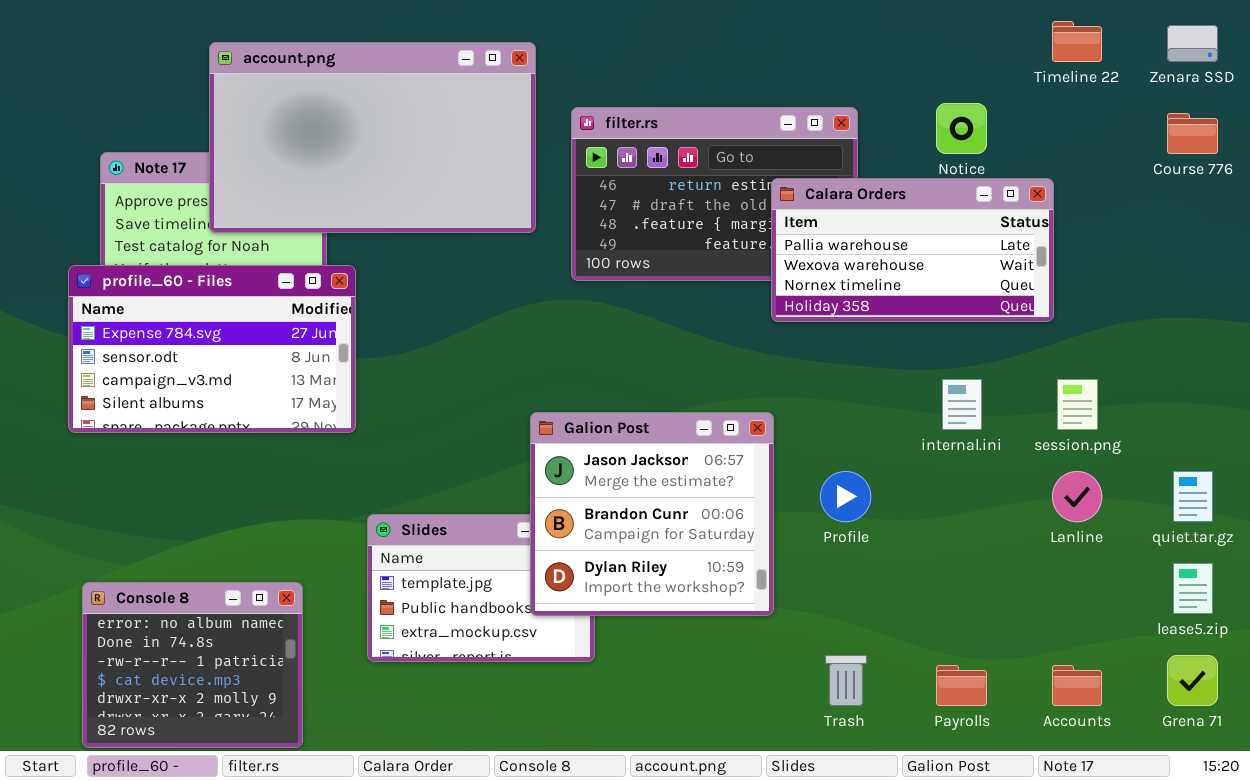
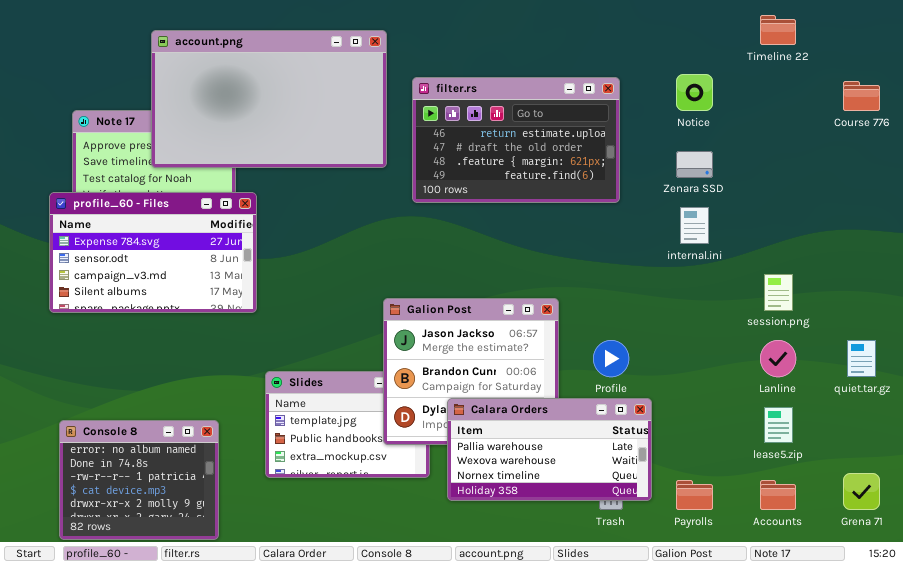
Zenara SSD: [1167,25,1218,62] -> [676,151,713,178], moved
Calara Orders: [771,178,1054,322] -> [447,398,652,501], moved
internal.ini: [942,379,982,430] -> [680,207,709,244], moved
lease5.zip: [1173,563,1213,614] -> [764,407,793,443], moved

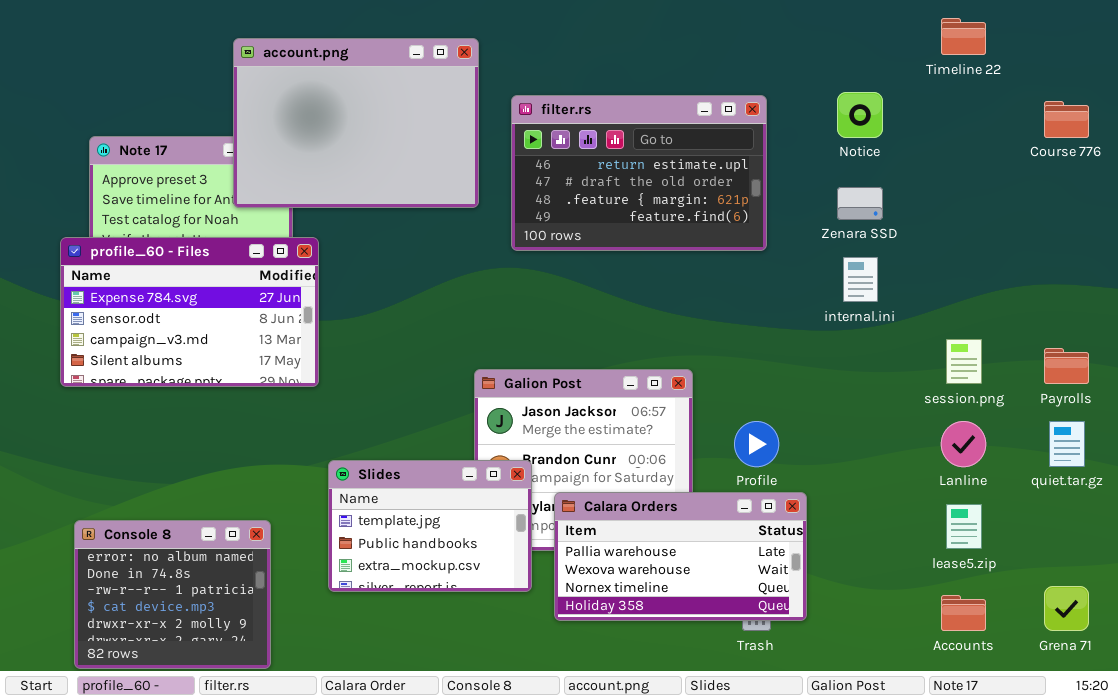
account.png: [151,30,387,168] -> [233,38,479,208], resized
Slides: [265,371,430,478] -> [328,460,532,592], raised
Payrolls: [676,480,713,510] -> [1044,348,1089,384], moved

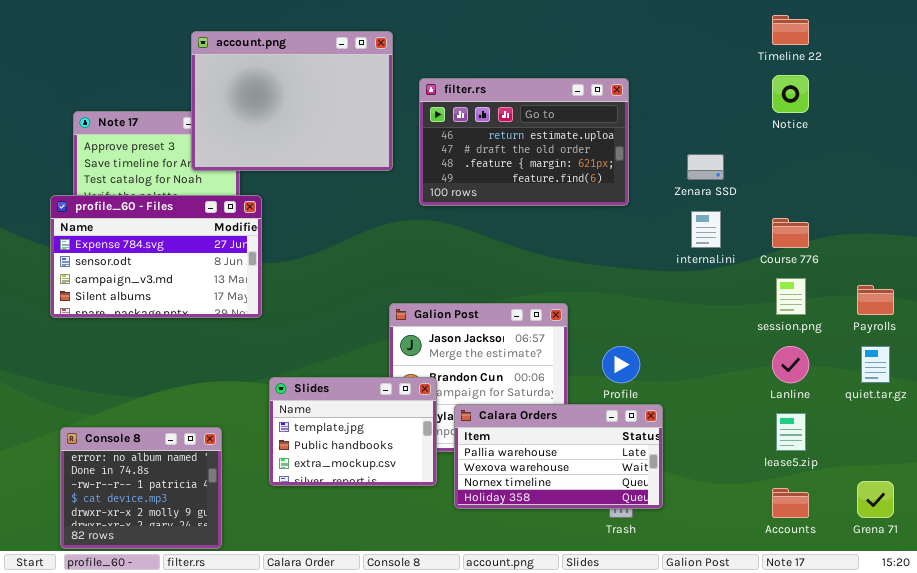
Notice: [837,92,883,138] -> [772,75,809,113], moved
Course 776: [1044,101,1089,138] -> [772,218,809,248], moved

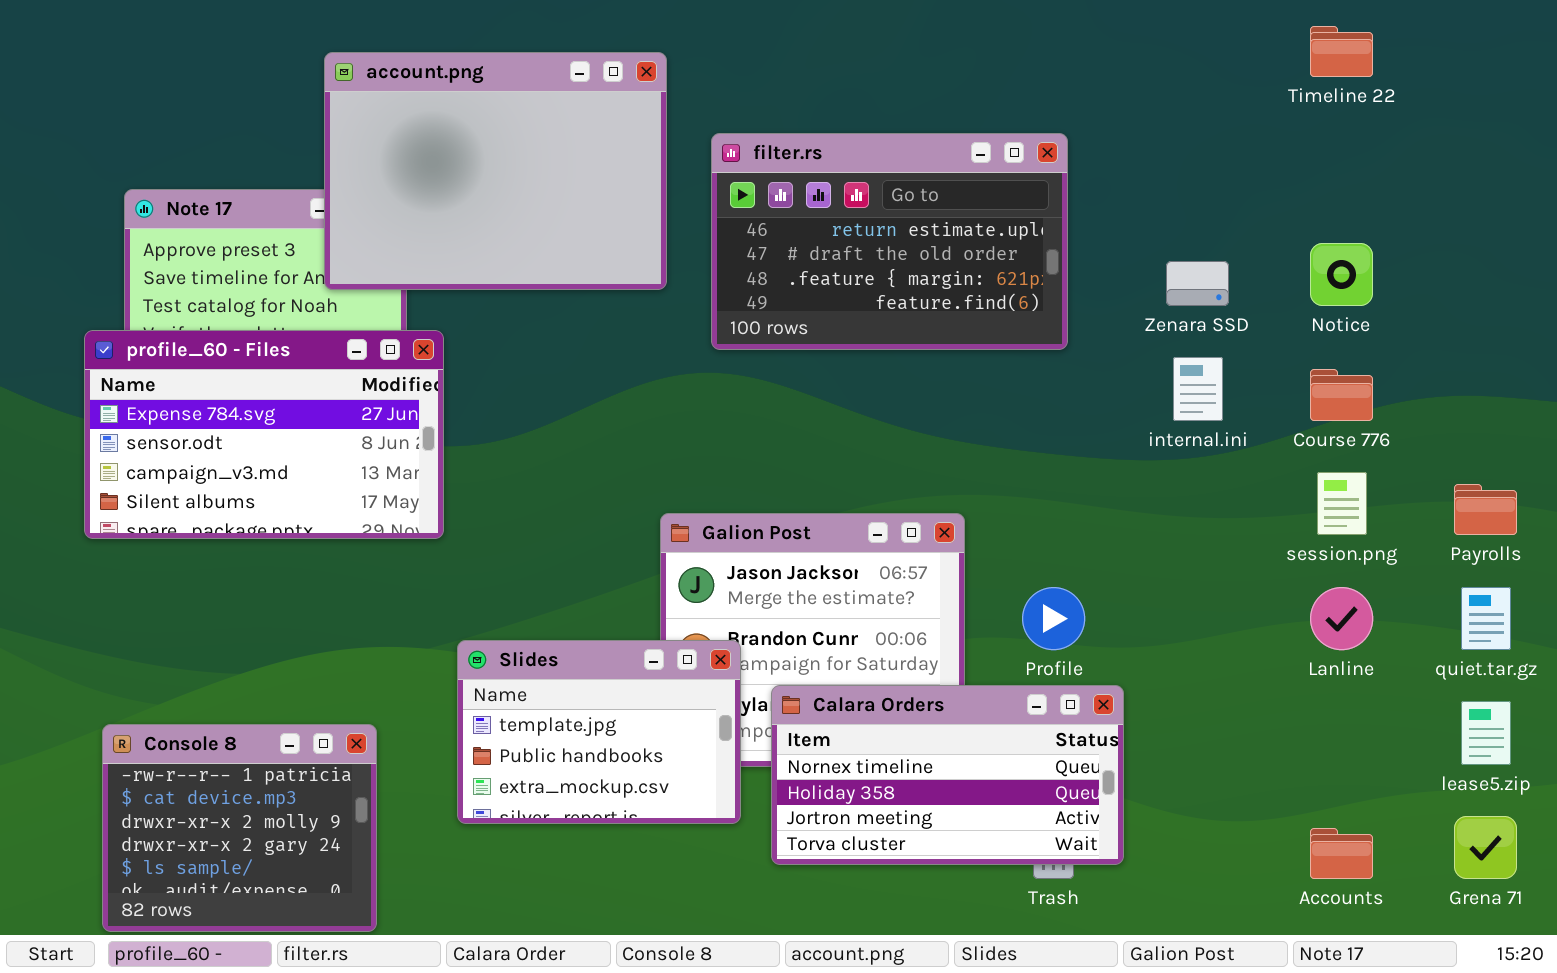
Notice: [772,75,809,113] -> [1310,243,1373,306], moved
Calara Orders: [454,404,663,509] -> [771,685,1124,865], scrolled down 2 rows
lease5.zip: [776,413,806,451] -> [1461,701,1511,765], moved
Console 8: [60,427,222,549] -> [102,724,377,932], scrolled down 2 rows

